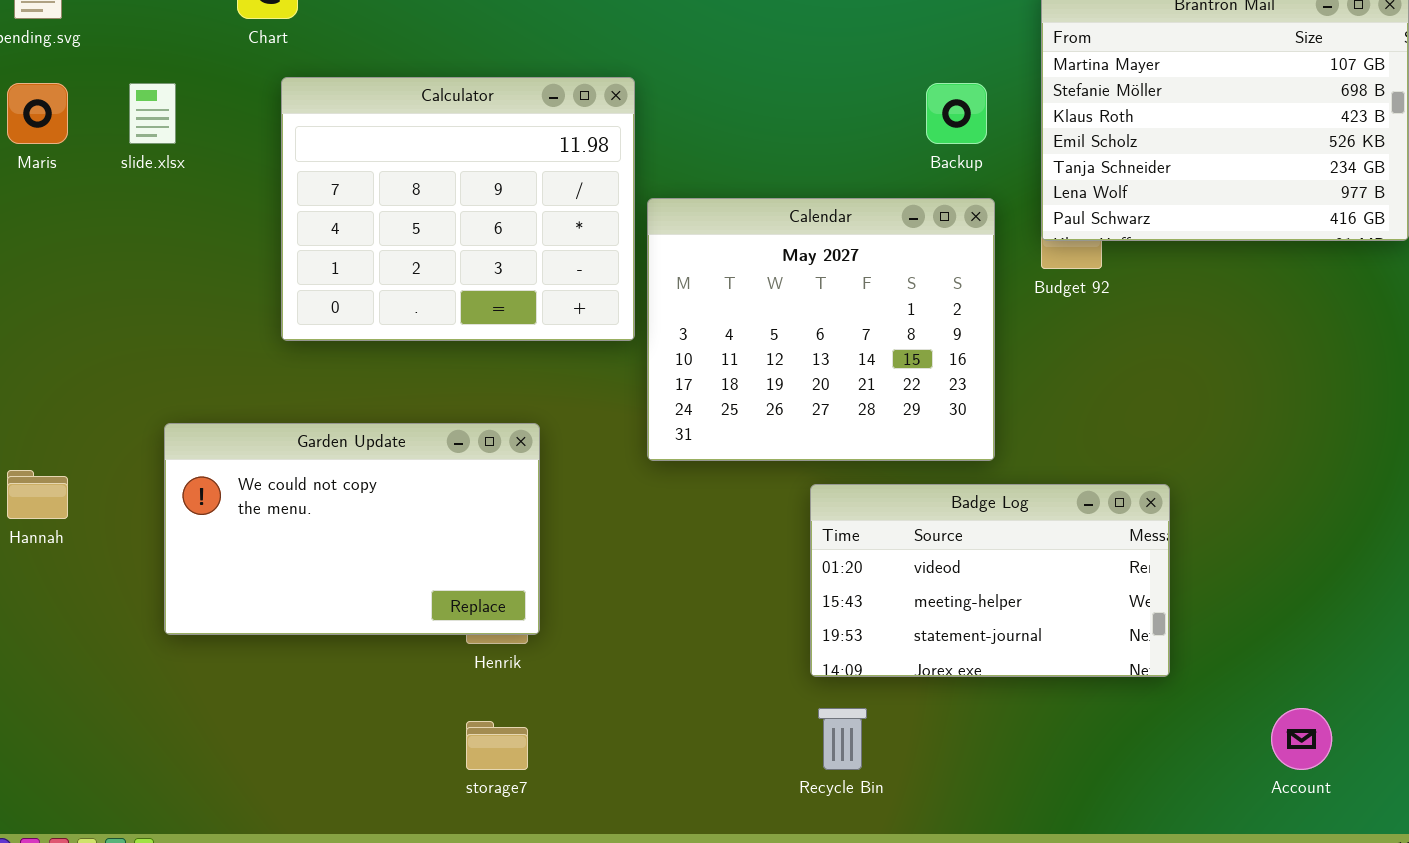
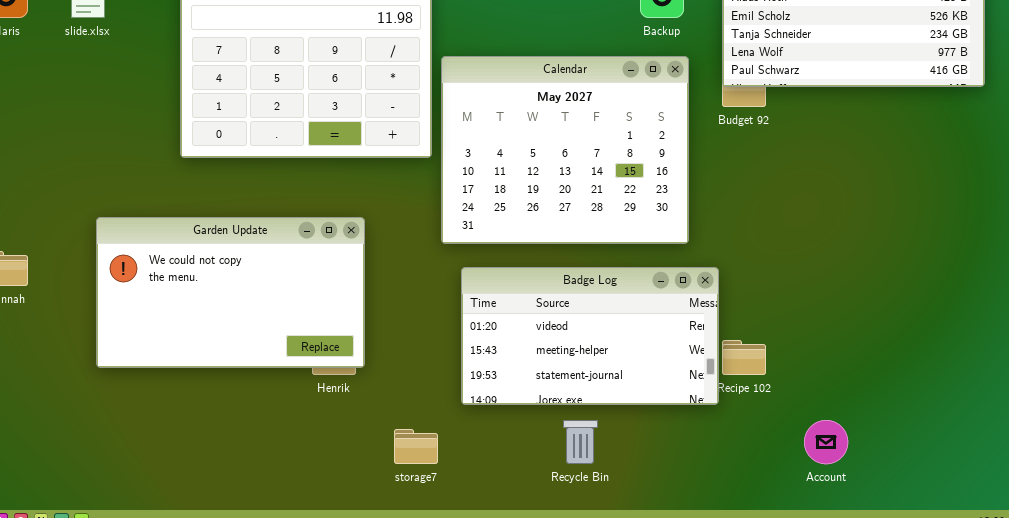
Badge Log: [810,484,1170,677] -> [461,267,719,405], moved
Account: [1271,708,1332,770] -> [804,420,848,464], moved
storage7: [466,721,528,770] -> [394,429,438,464], moved

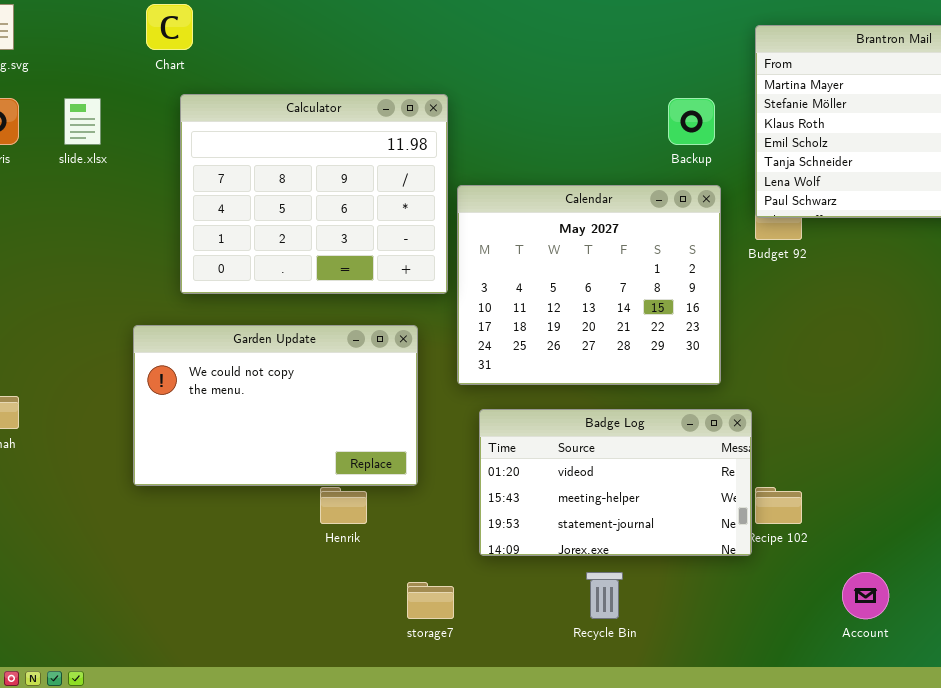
Garden Update: [96,217,365,368] -> [133,325,418,486], moved

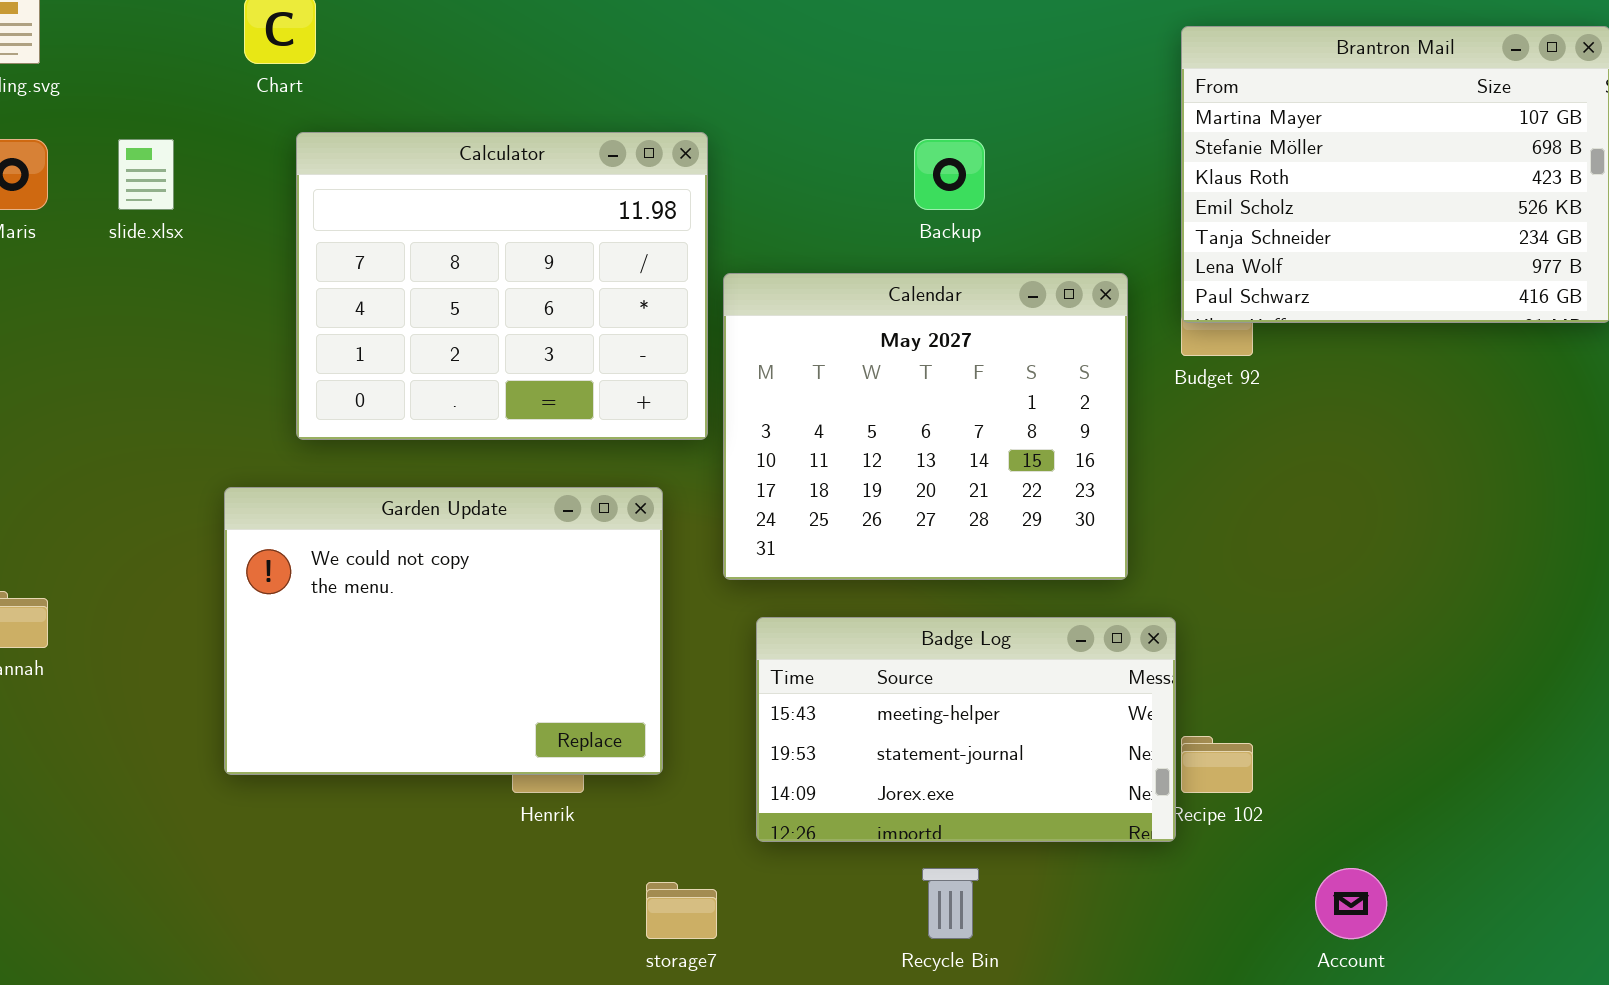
Backup: [668,98,715,145] -> [914,139,985,210], moved
Garden Update: [133,325,418,486] -> [224,487,663,775], resized
Badge Log: [479,409,752,556] -> [756,617,1176,842], scrolled down 1 row

